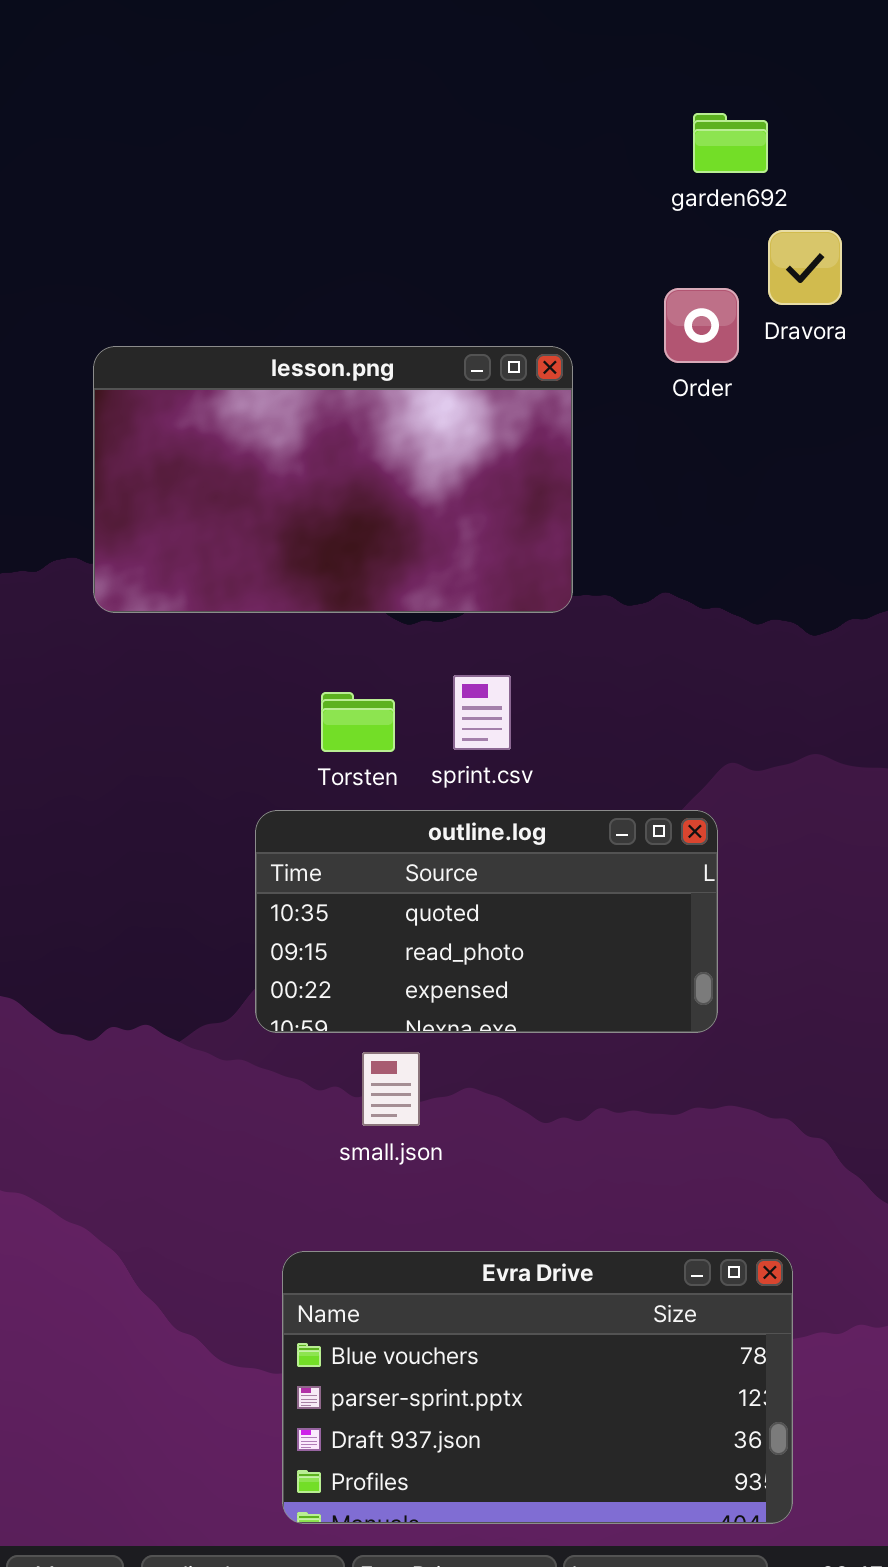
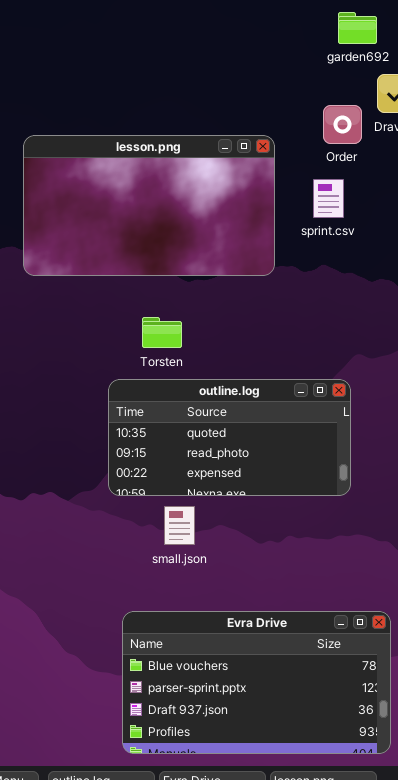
sprint.csv: [453,675,511,750] -> [313,179,344,218], moved

